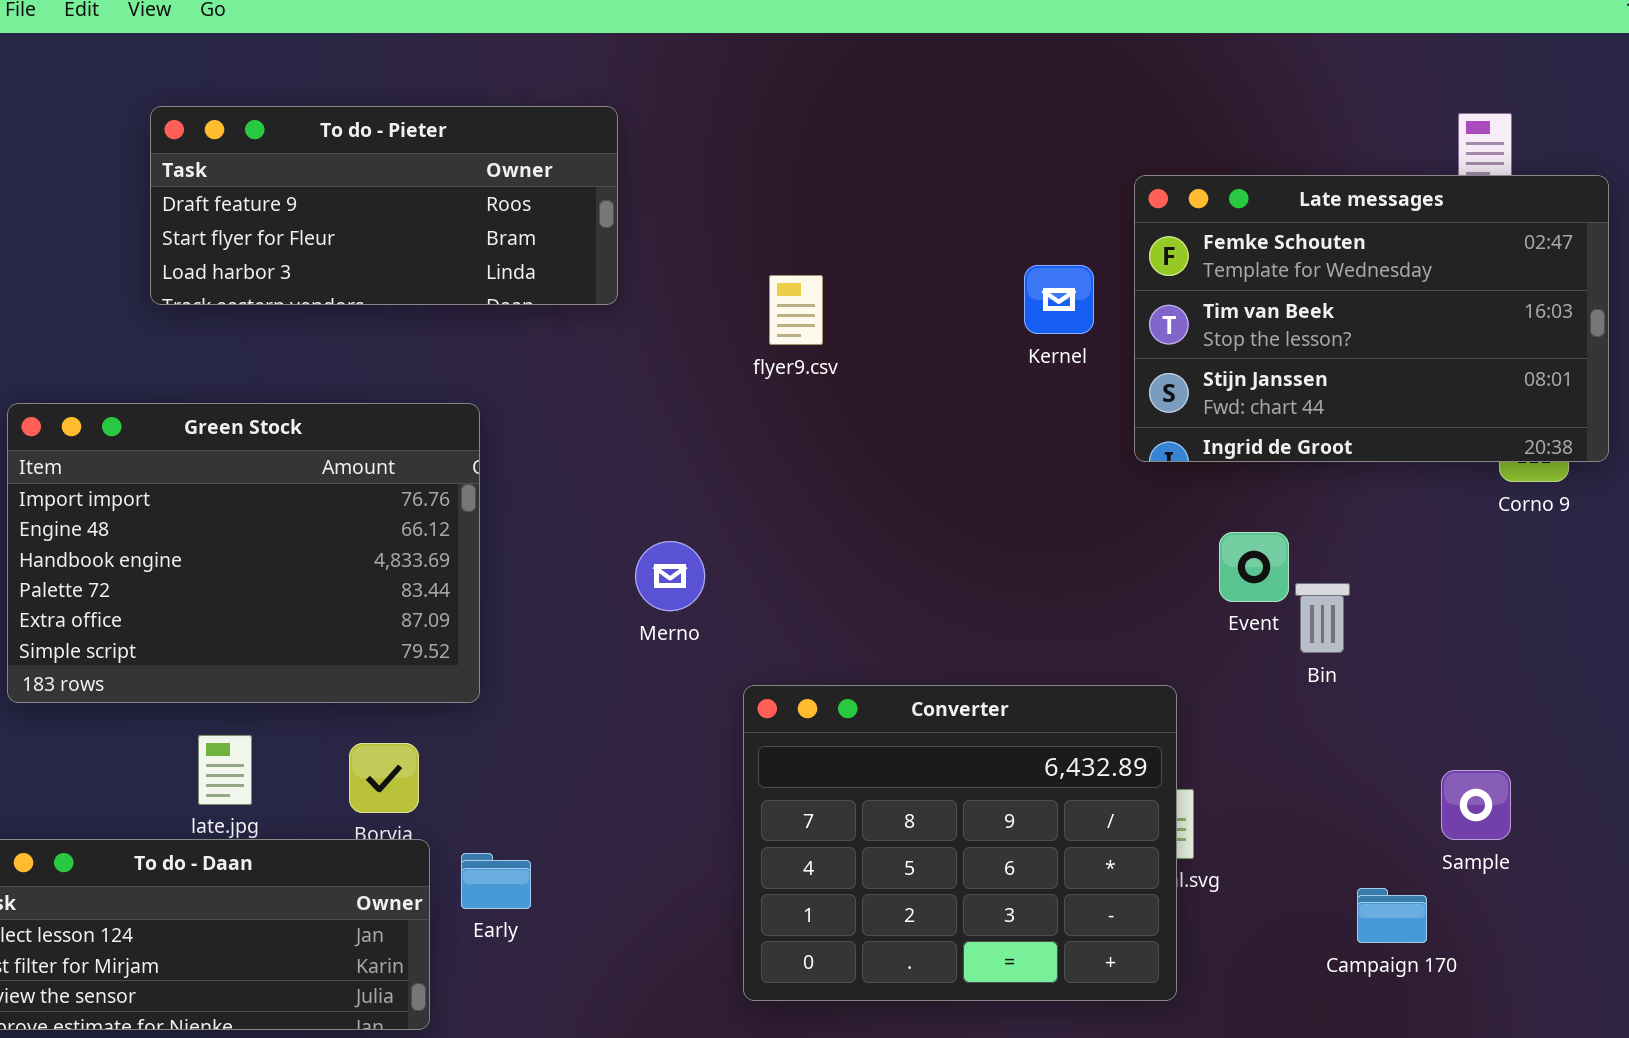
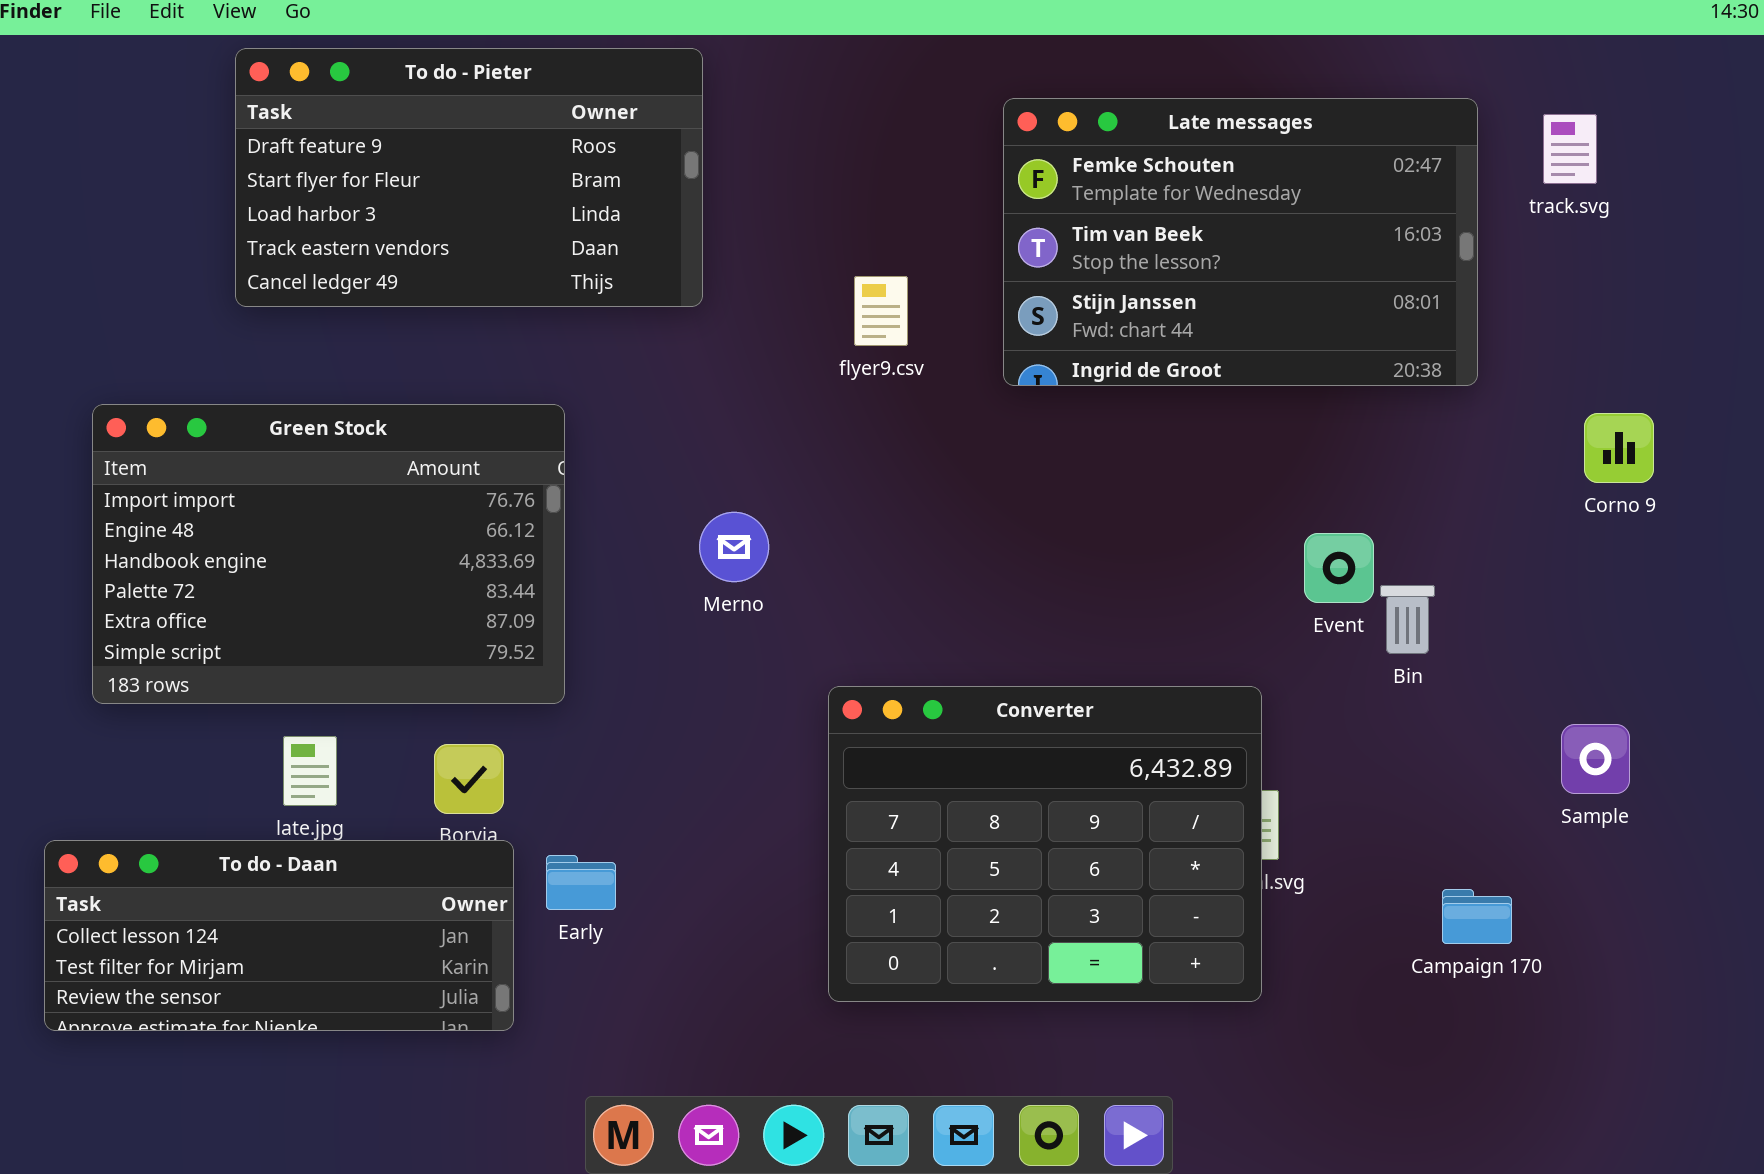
To do - Pieter: [150,106,618,305] -> [235,48,703,307], resized
Late messages: [1134,175,1609,462] -> [1003,98,1478,386], moved
Merno: [635,541,705,611] -> [699,512,769,582], moved
Sample: [1441,770,1511,840] -> [1561,724,1630,794], moved

